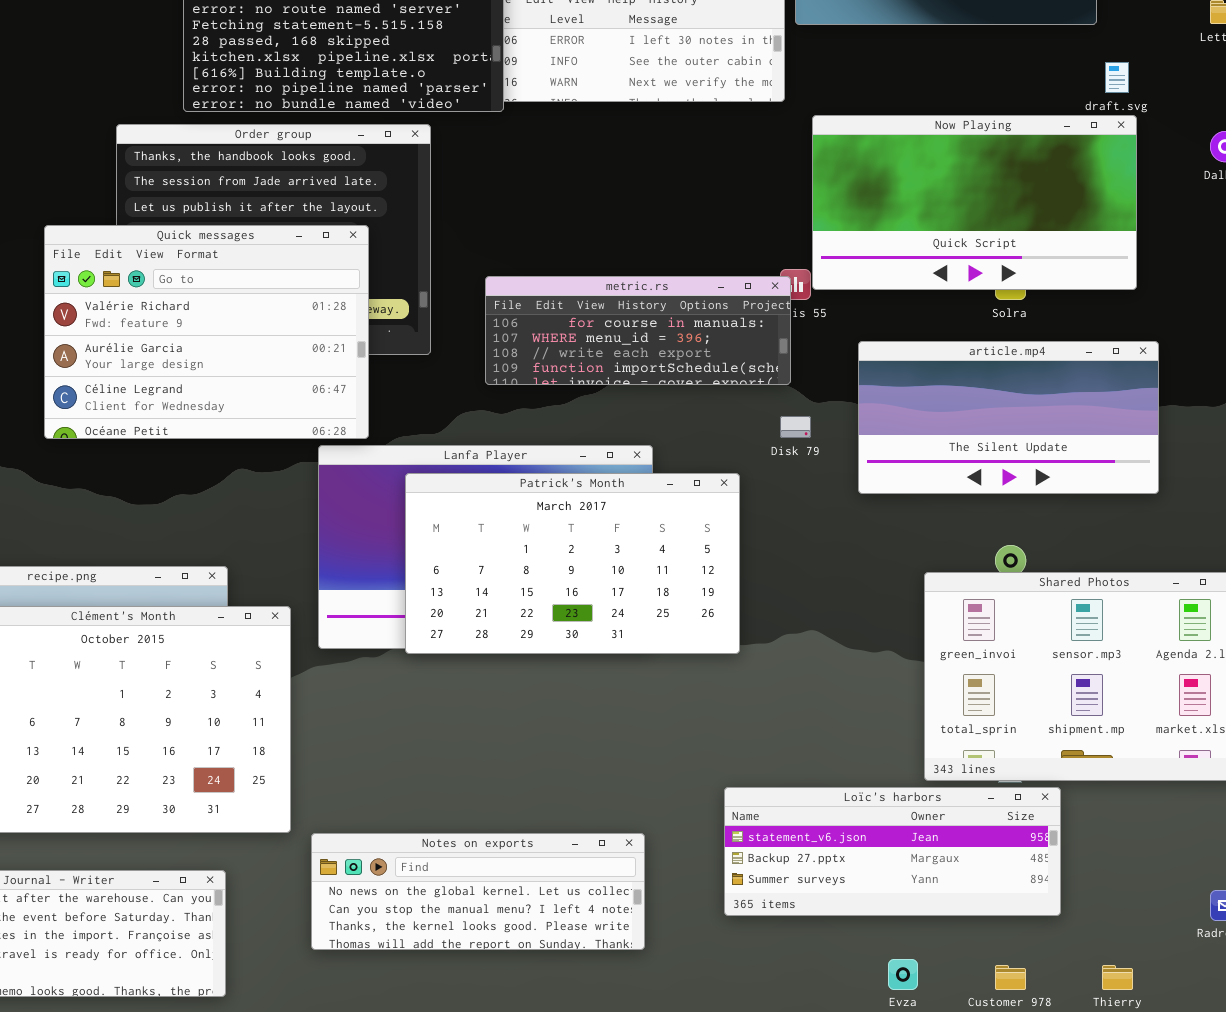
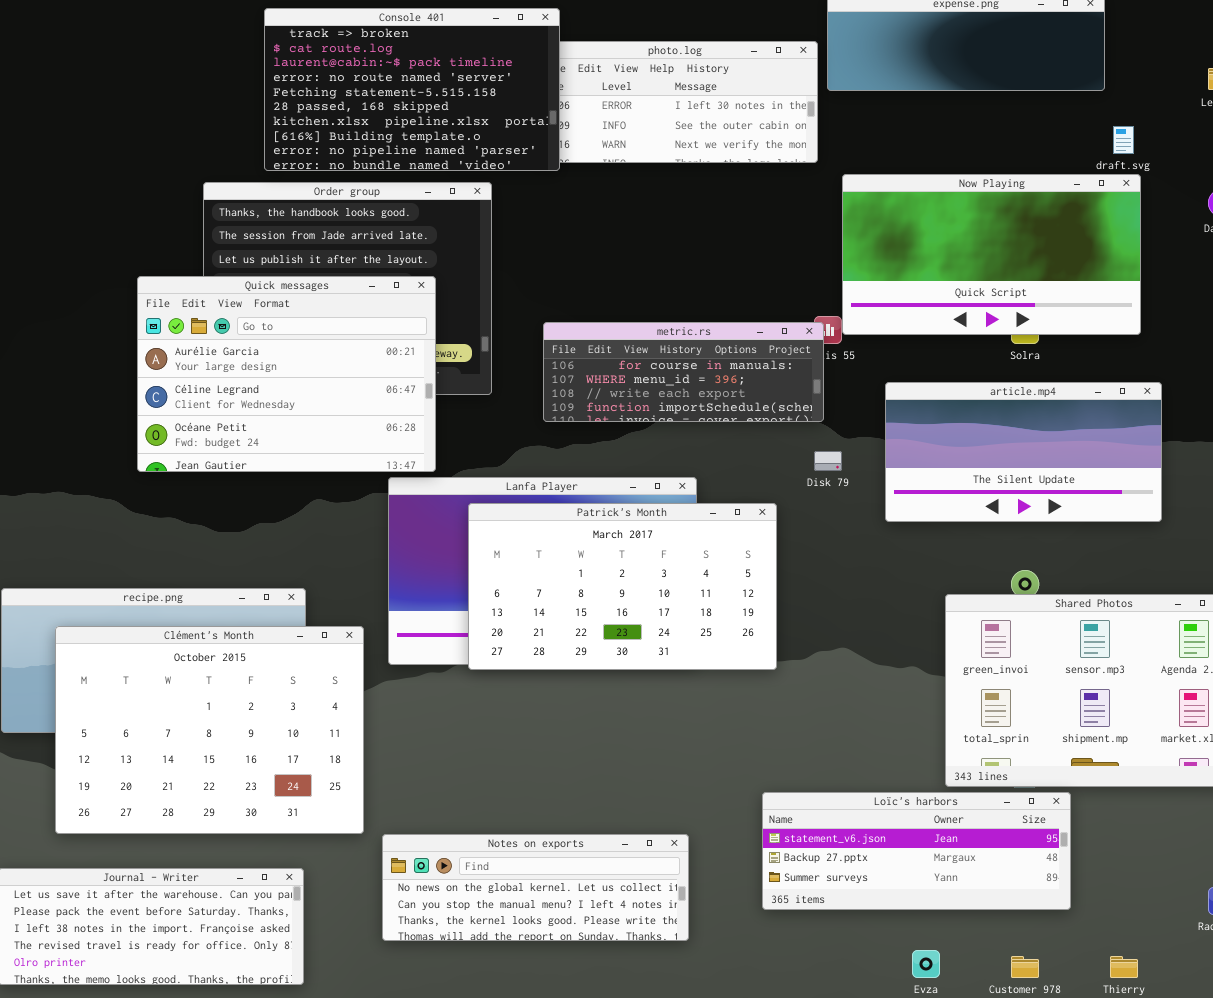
Quick messages: [44,225,369,439] -> [137,276,436,472], scrolled down 1 row

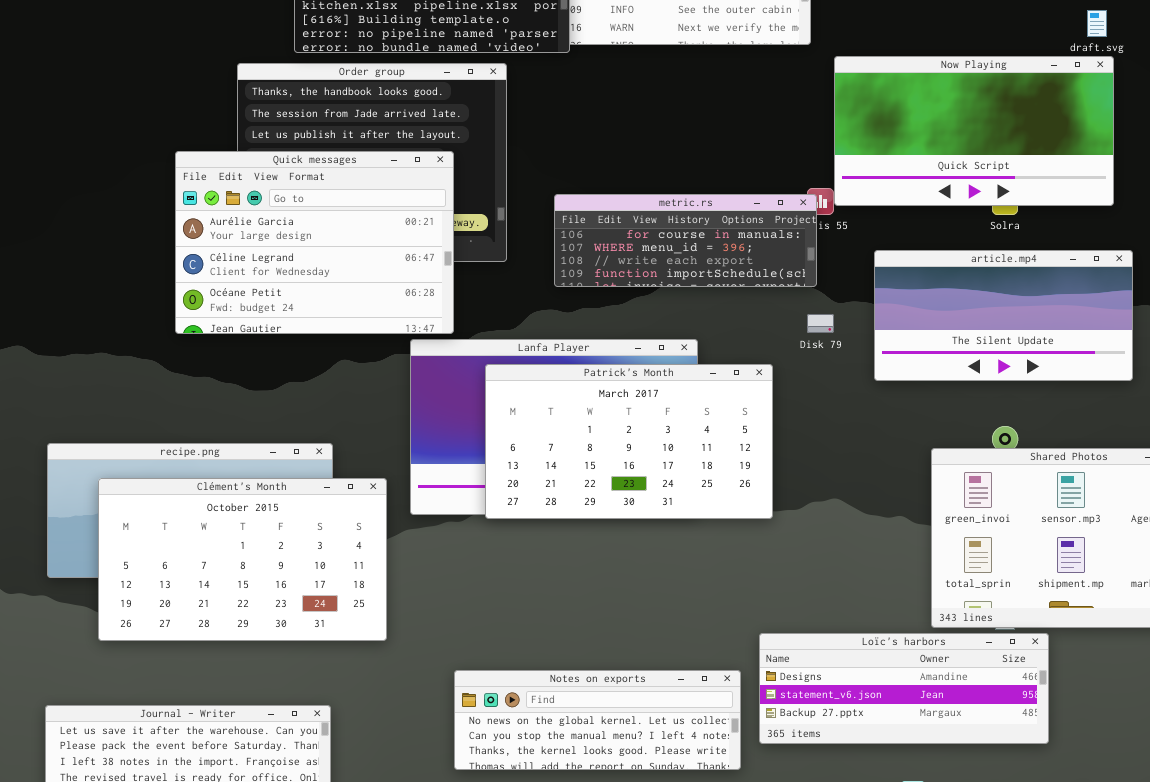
Clément's Month: [55,626,364,834] -> [98,478,387,641], resized
Loïc's harbors: [762,792,1071,910] -> [759,633,1049,744], scrolled up 1 row
Notes on exports: [382,834,689,941] -> [454,670,741,770], moved

